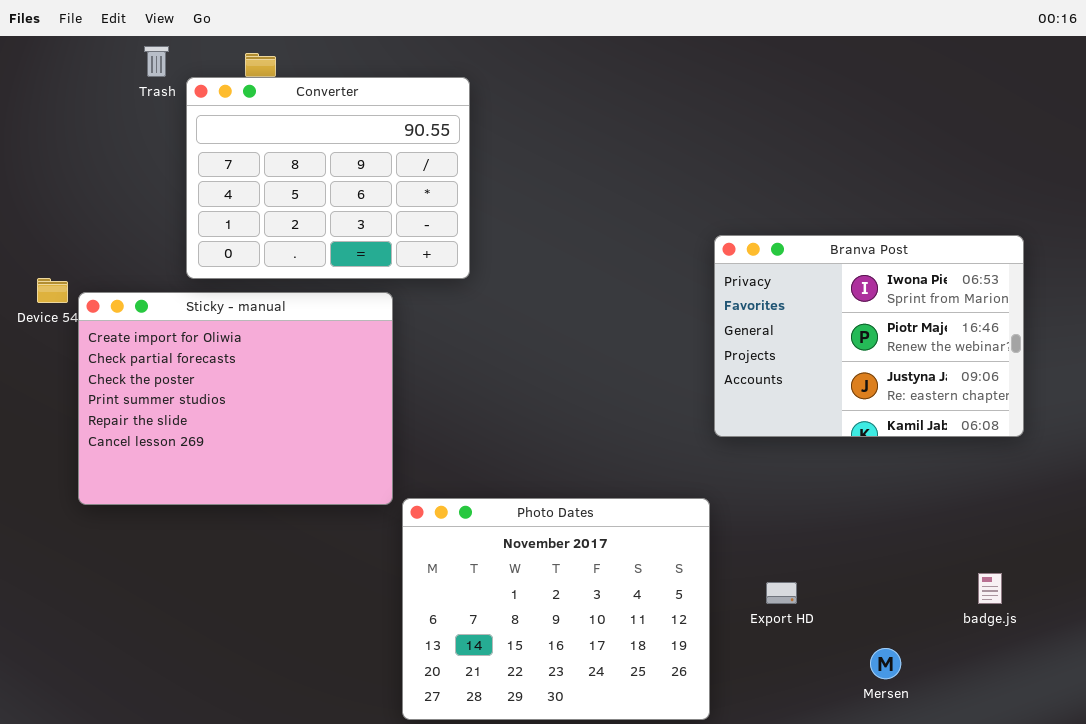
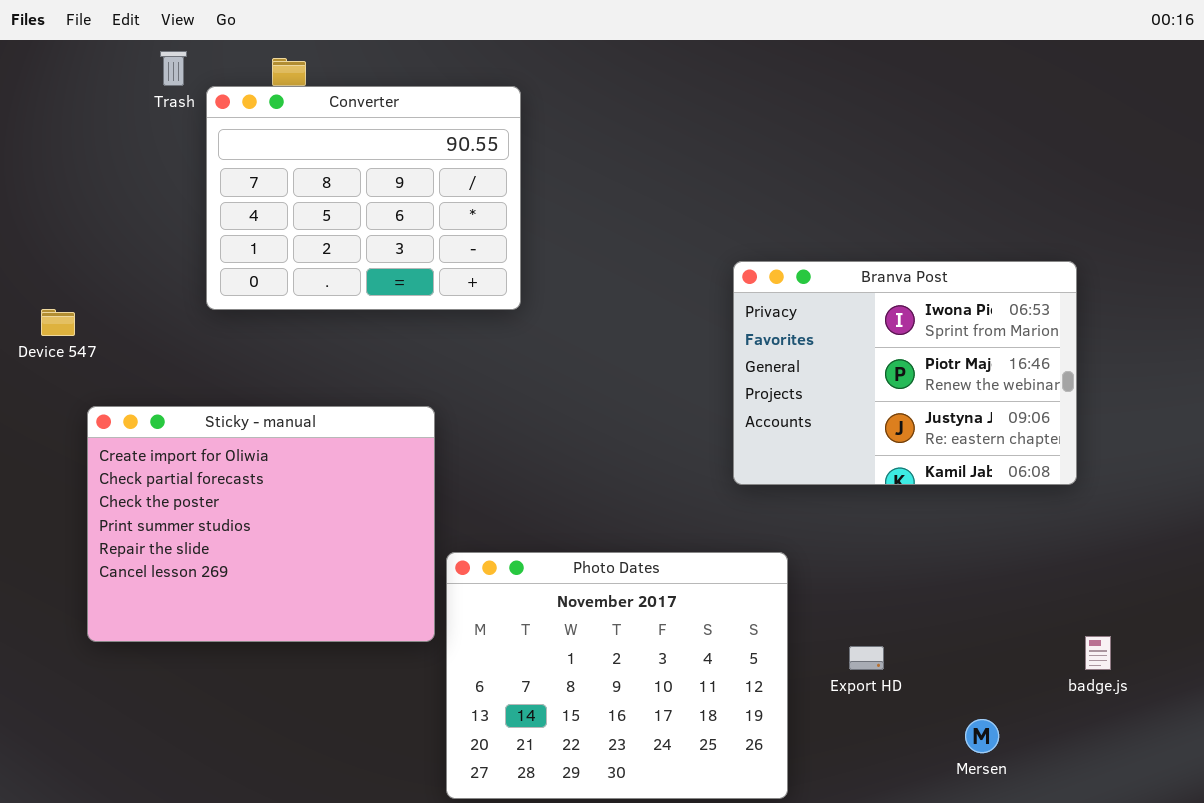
Branva Post: [714,235,1024,437] -> [733,261,1077,485], moved
Sticky - manual: [78,292,393,505] -> [87,406,435,642], moved

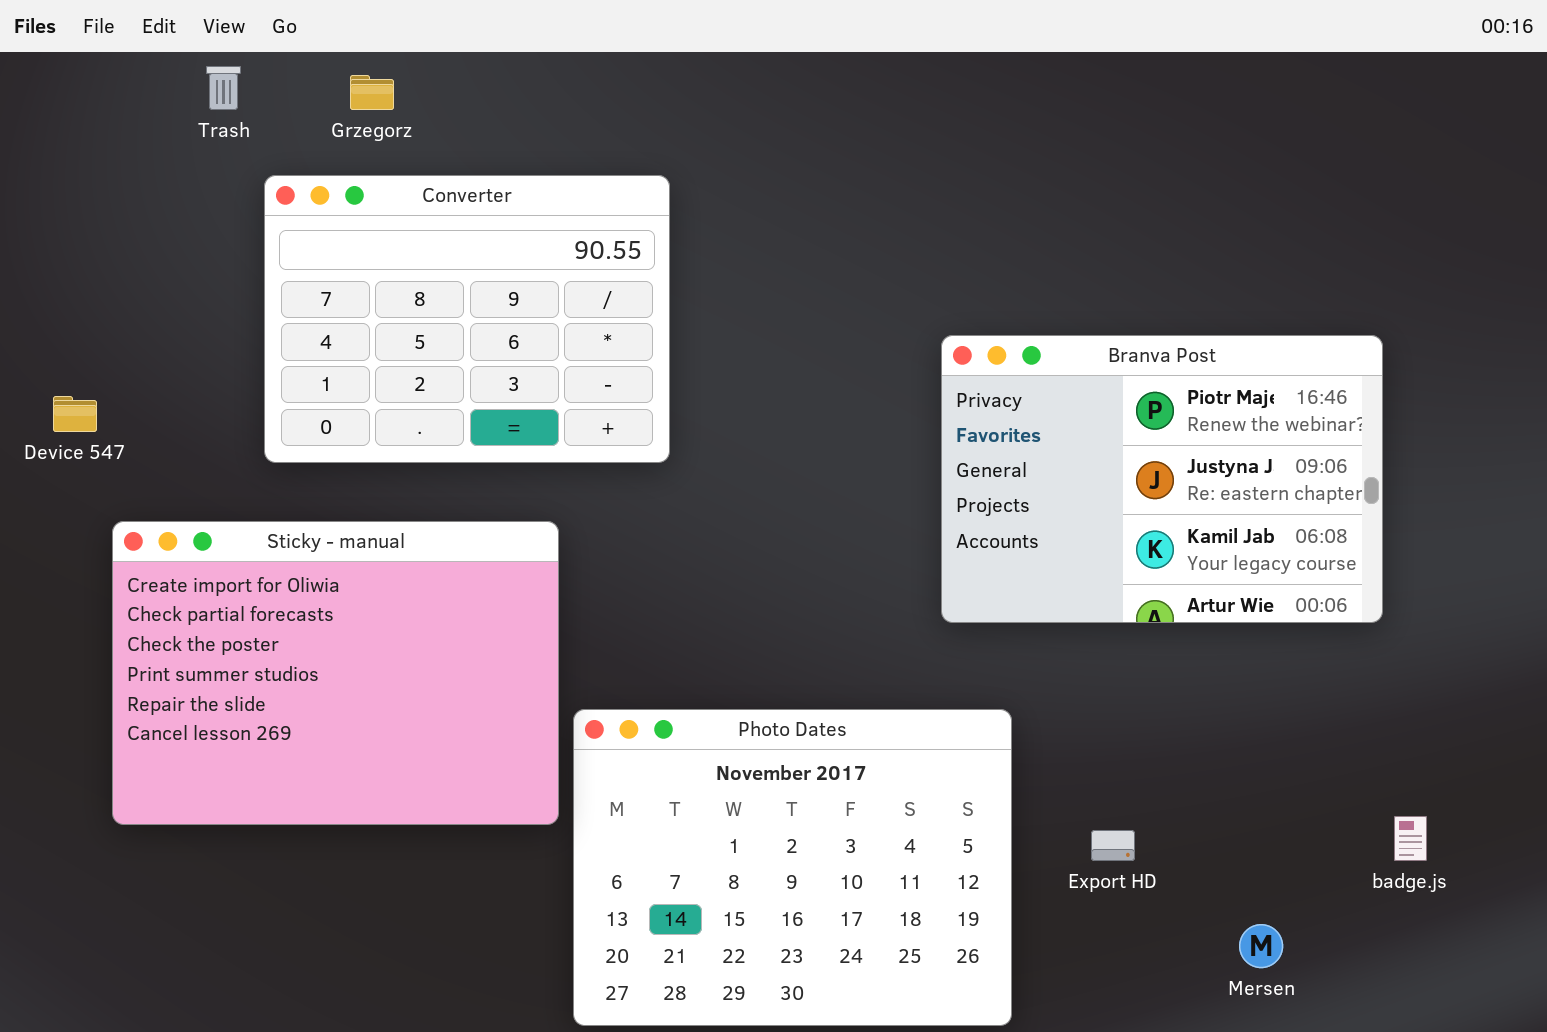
Converter: [206,86,521,310] -> [264,175,670,463], moved
Branva Post: [733,261,1077,485] -> [941,335,1383,623], scrolled down 1 row

